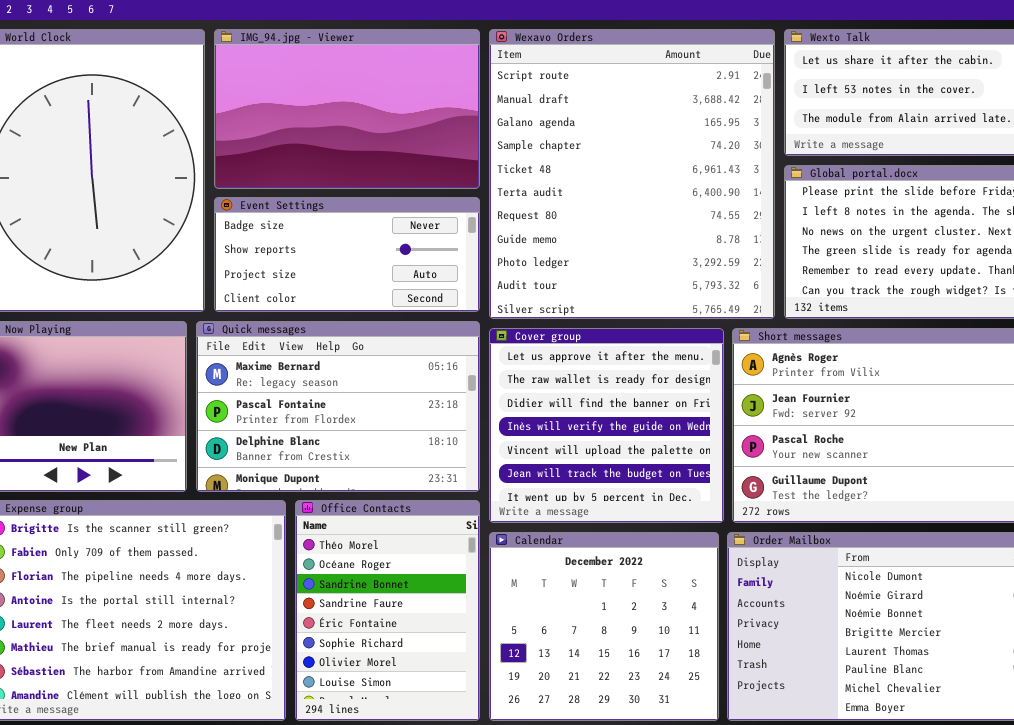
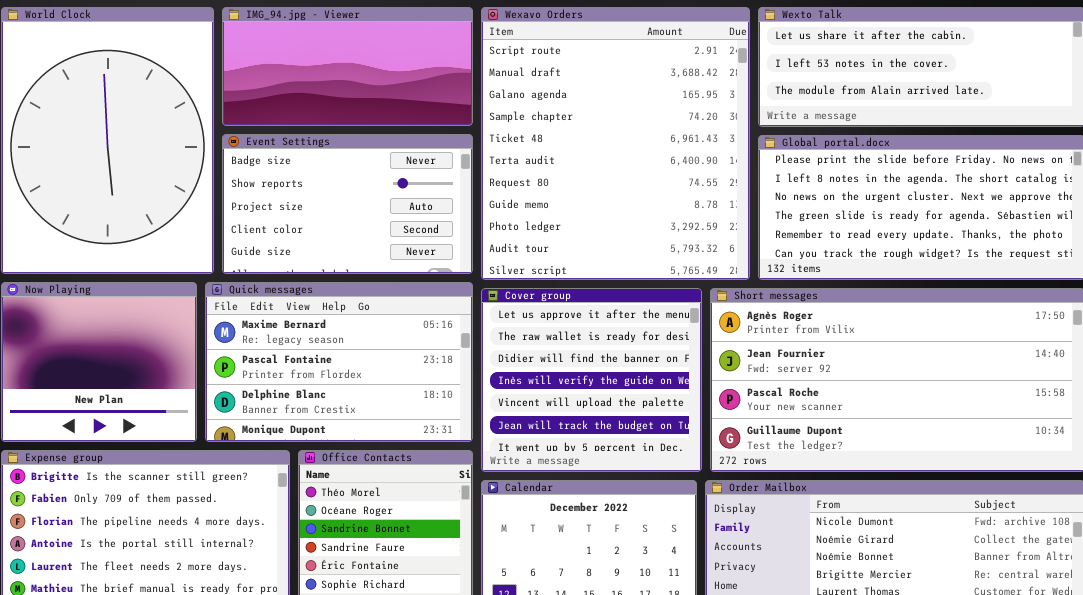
IMG_94.jpg - Viewer: [214,29,480,189] -> [222,7,473,126], resized
Event Settings: [214,197,480,312] -> [222,134,473,274], resized

